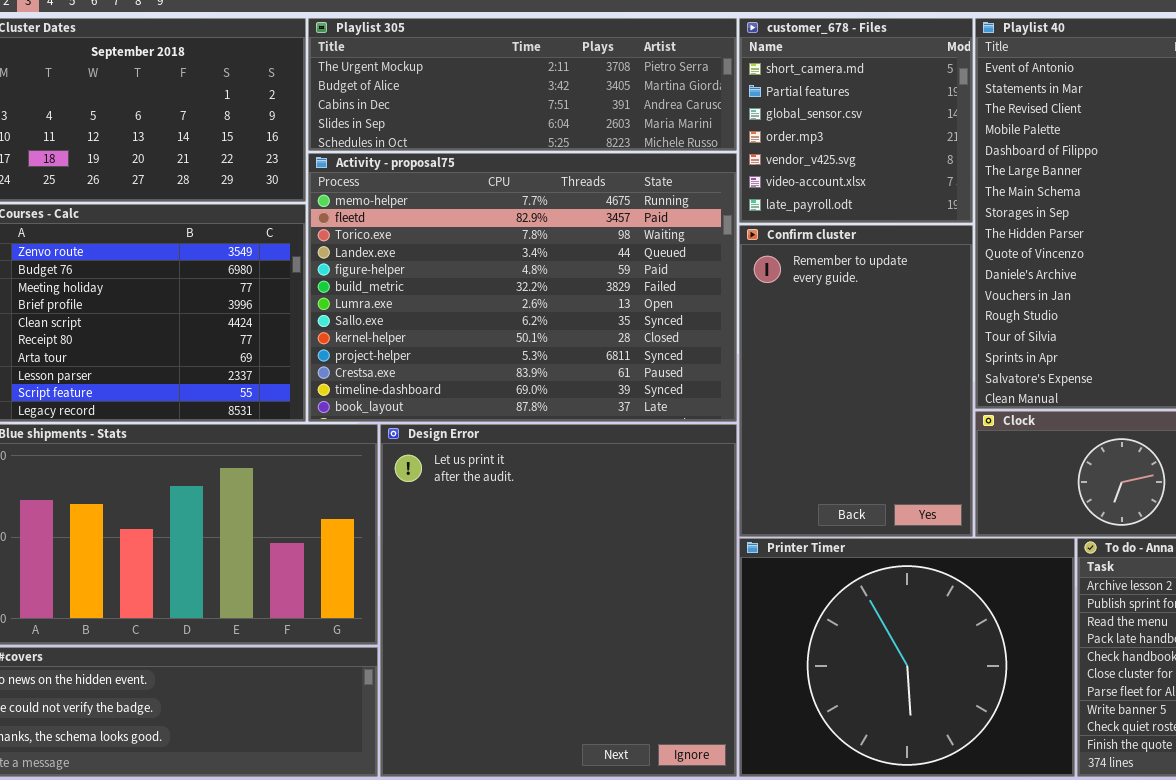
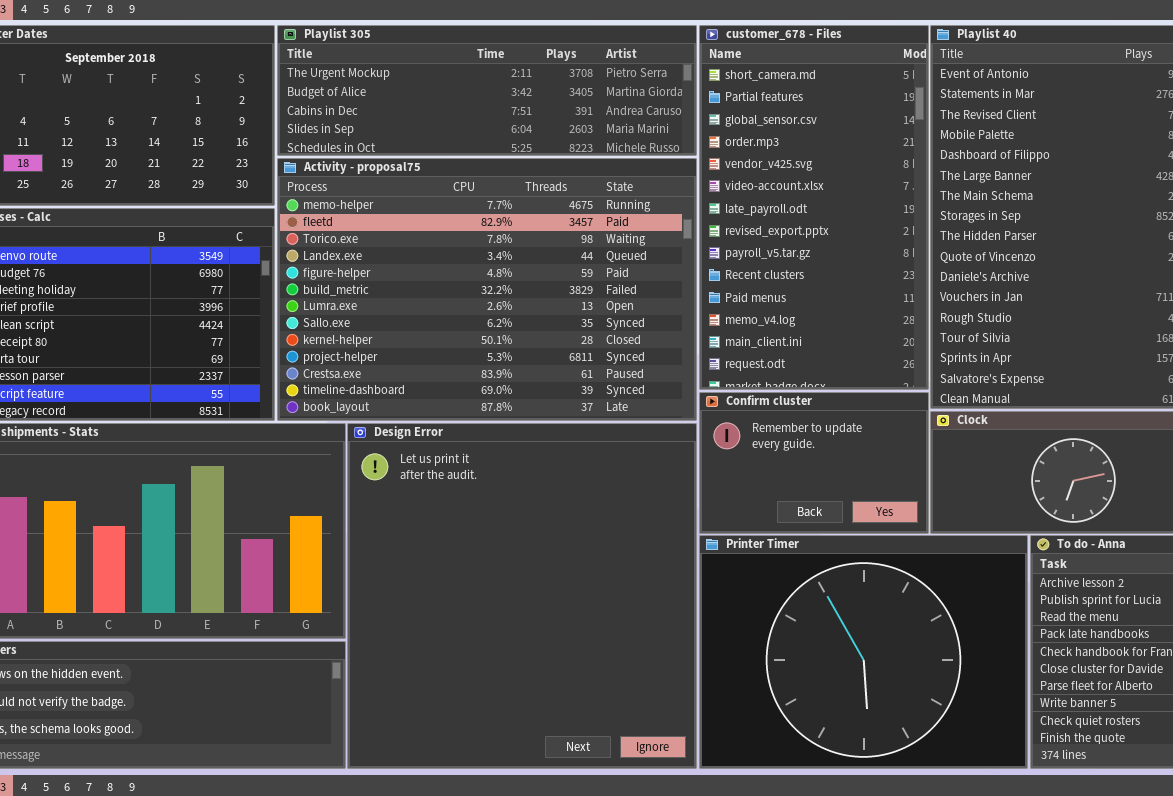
customer_678 - Files: [739,18,973,223] -> [699,25,929,390], resized
Confirm cluster: [739,225,973,537] -> [699,392,929,534], resized

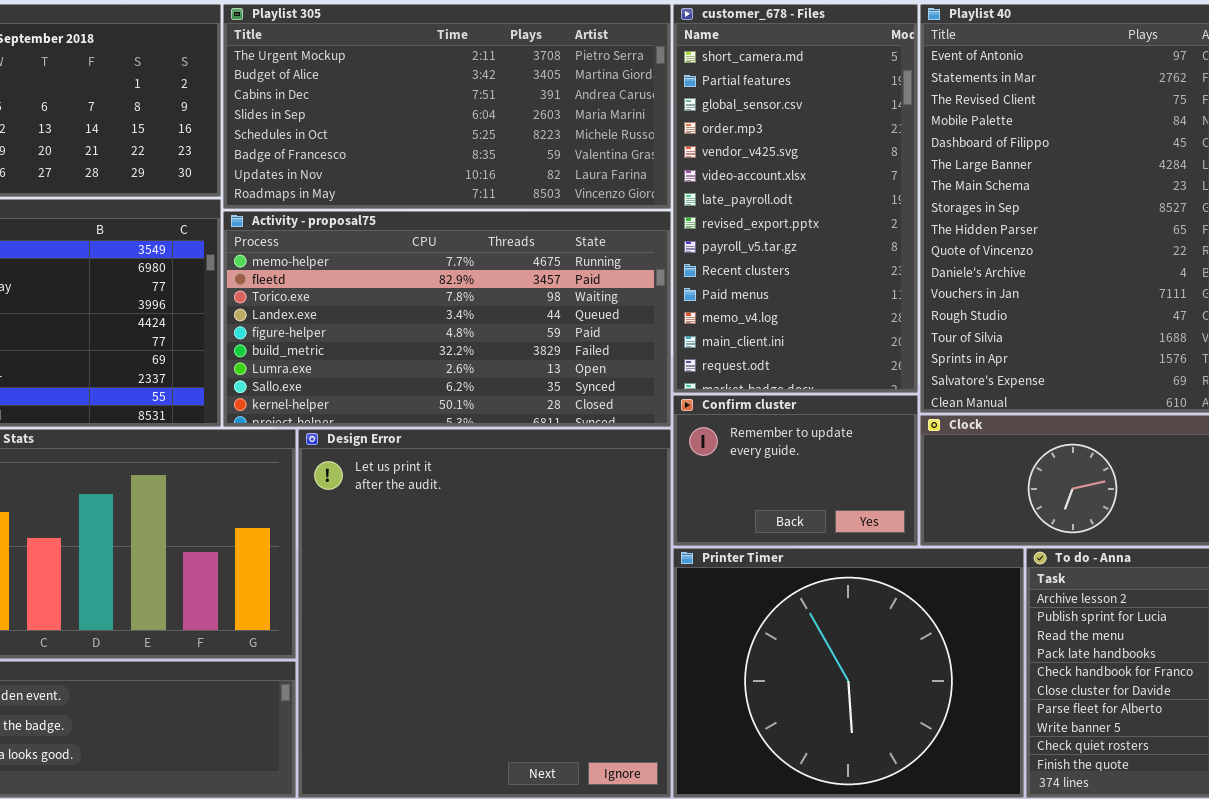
Playlist 305: [277,25,697,156] -> [223,4,671,209], resized
Activity - proposal75: [277,158,697,421] -> [223,211,671,427], resized

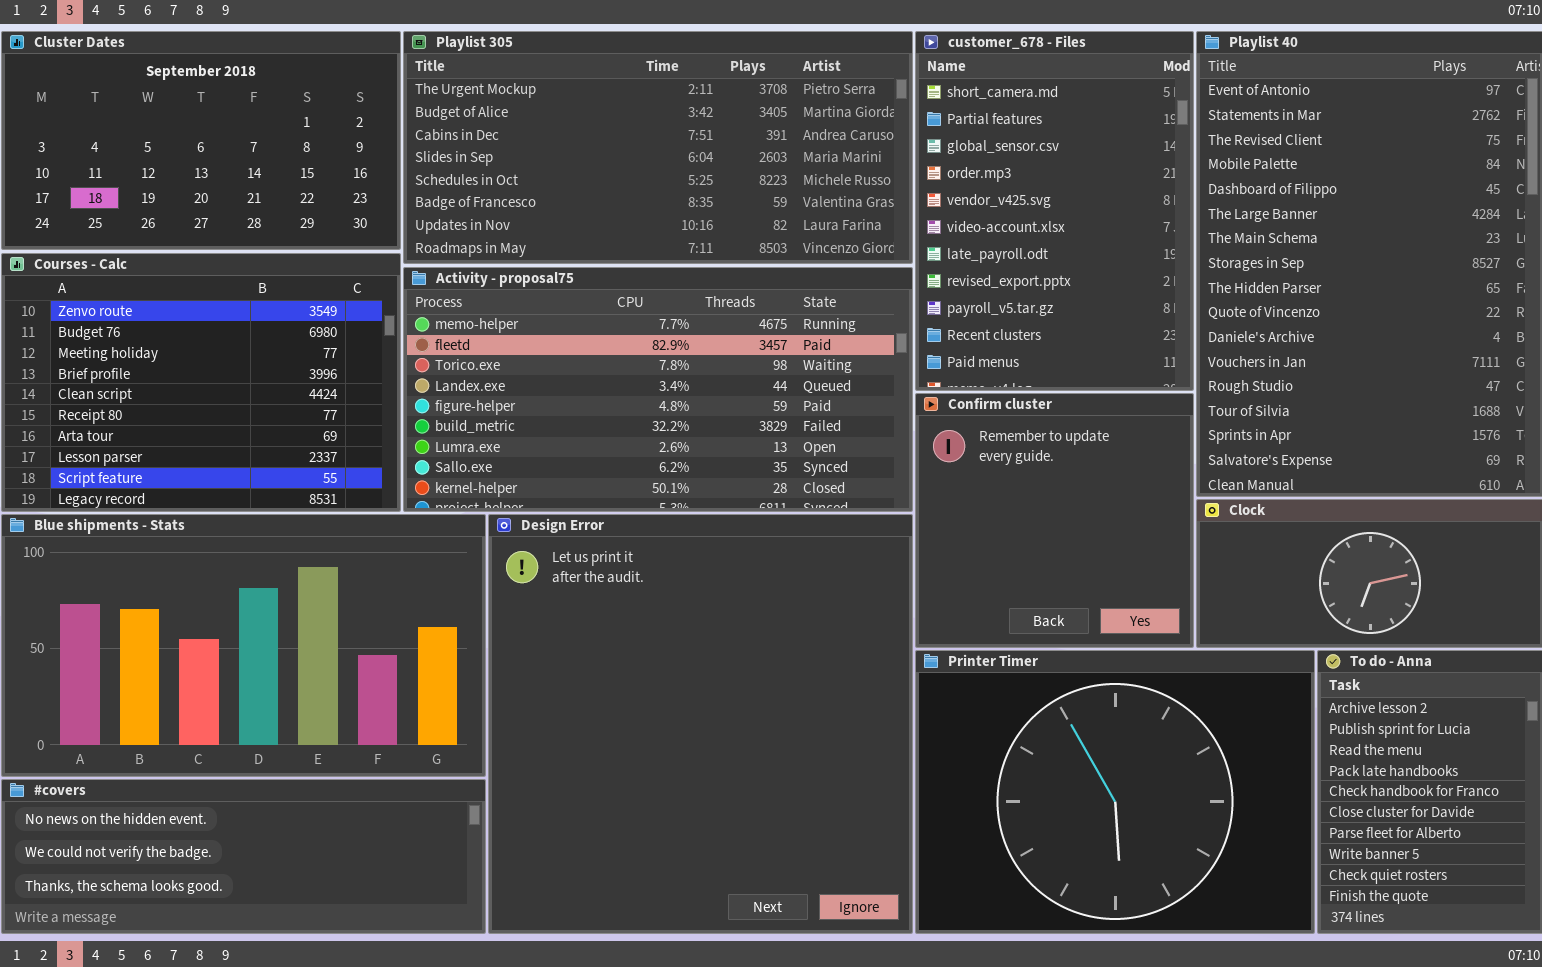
customer_678 - Files: [673,4,918,393] -> [915,31,1194,391], resized
Confirm cluster: [673,395,918,546] -> [915,393,1194,648], resized

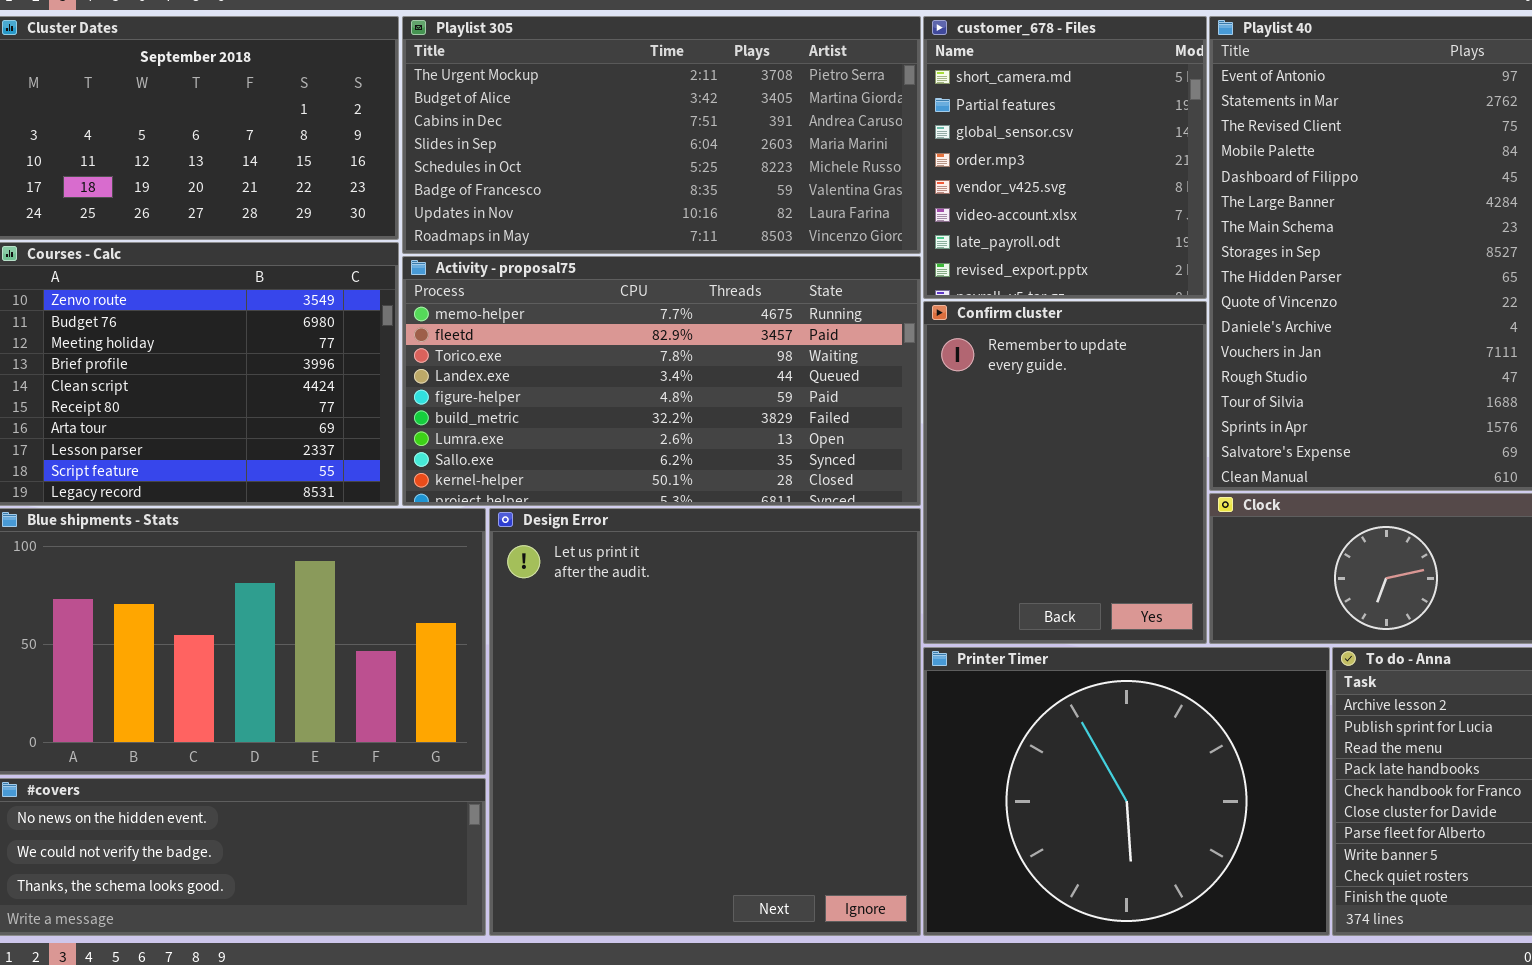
customer_678 - Files: [915,31,1194,391] -> [923,16,1207,299], resized
Confirm cluster: [915,393,1194,648] -> [923,301,1207,644], resized

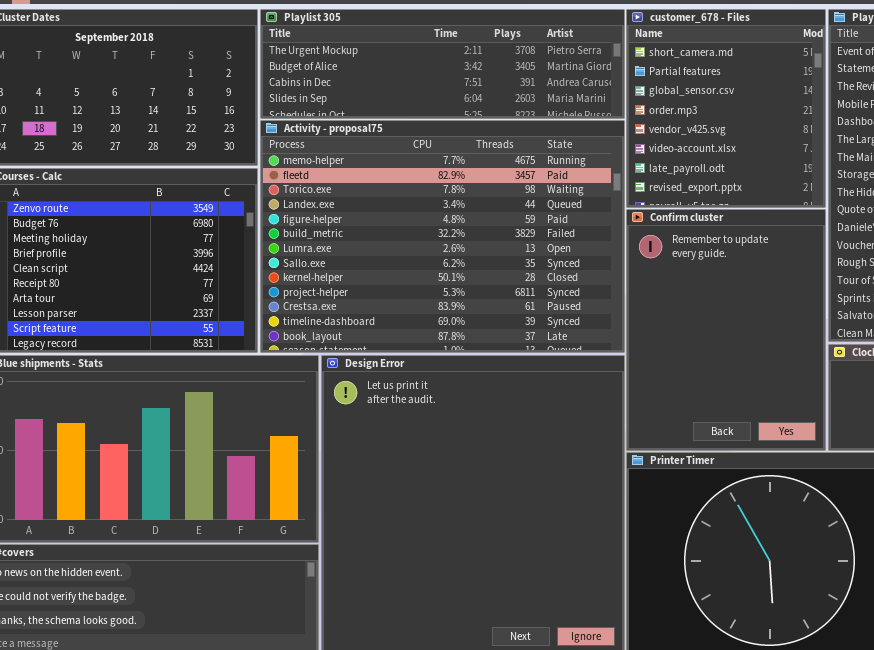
Playlist 305: [402,16,921,254] -> [260,9,625,119], resized
Activity - proposal75: [402,256,921,506] -> [260,120,625,353], resized

